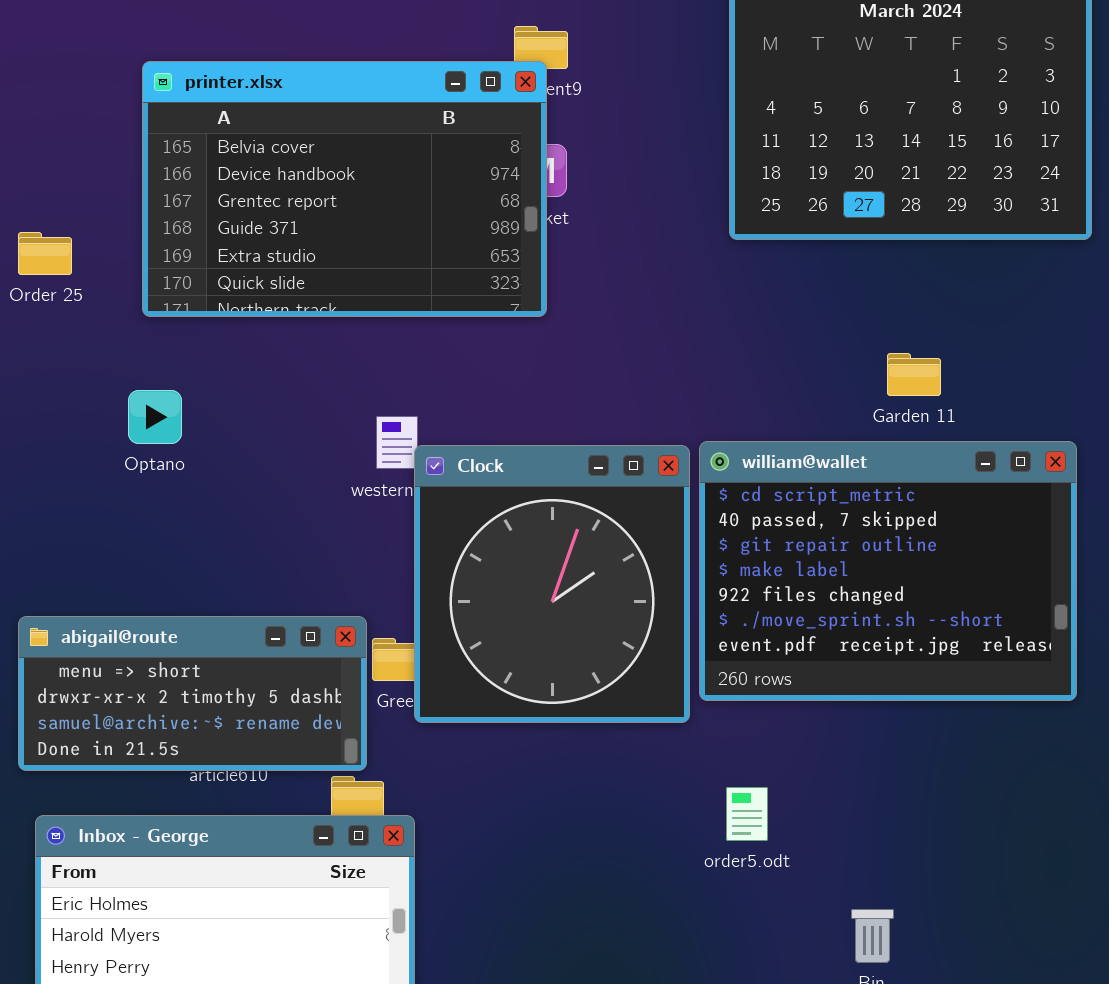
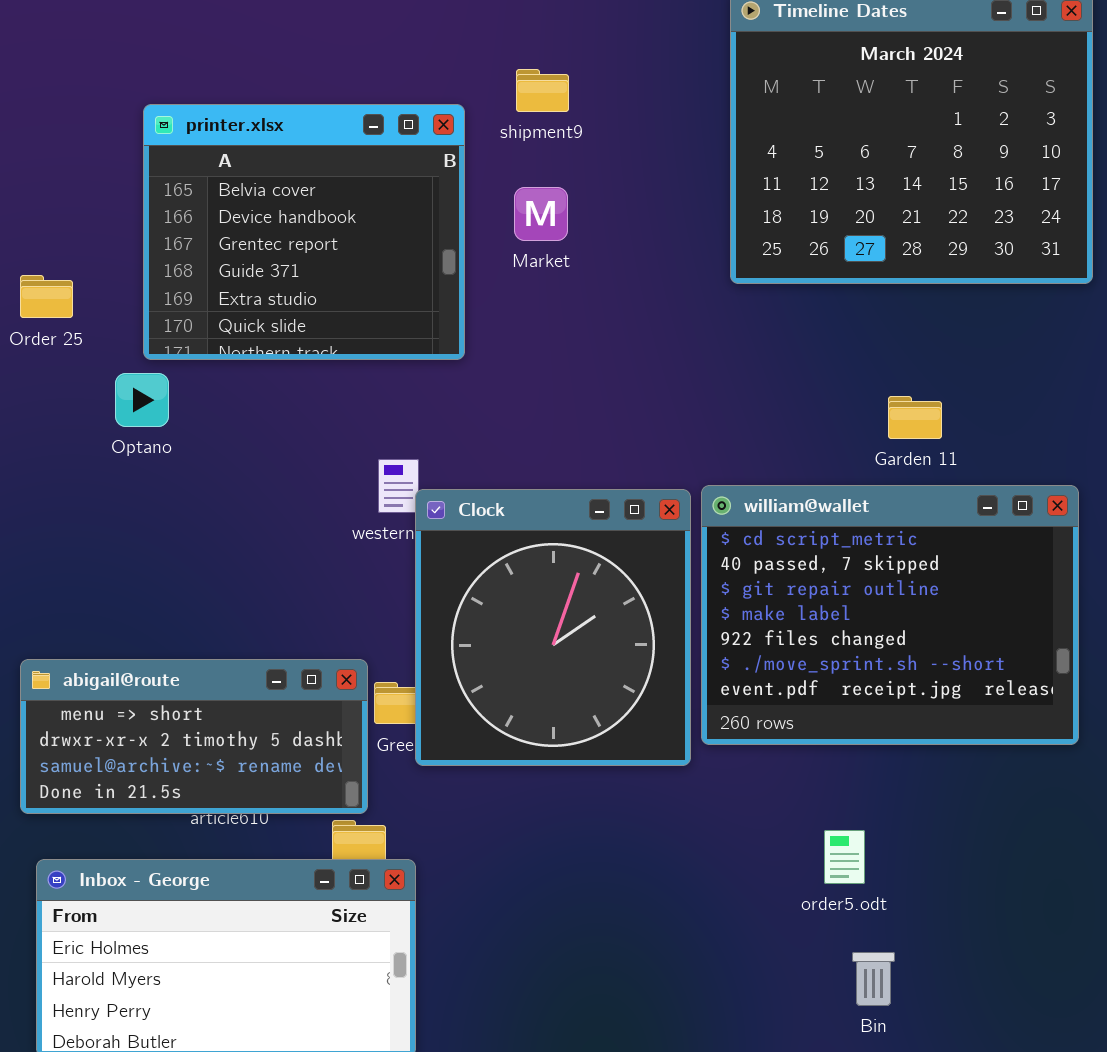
printer.xlsx: [142,61,547,317] -> [143,104,465,360], resized
Optano: [128,390,182,444] -> [115,373,169,427], moved
order5.odt: [726,787,768,841] -> [824,830,865,884], moved

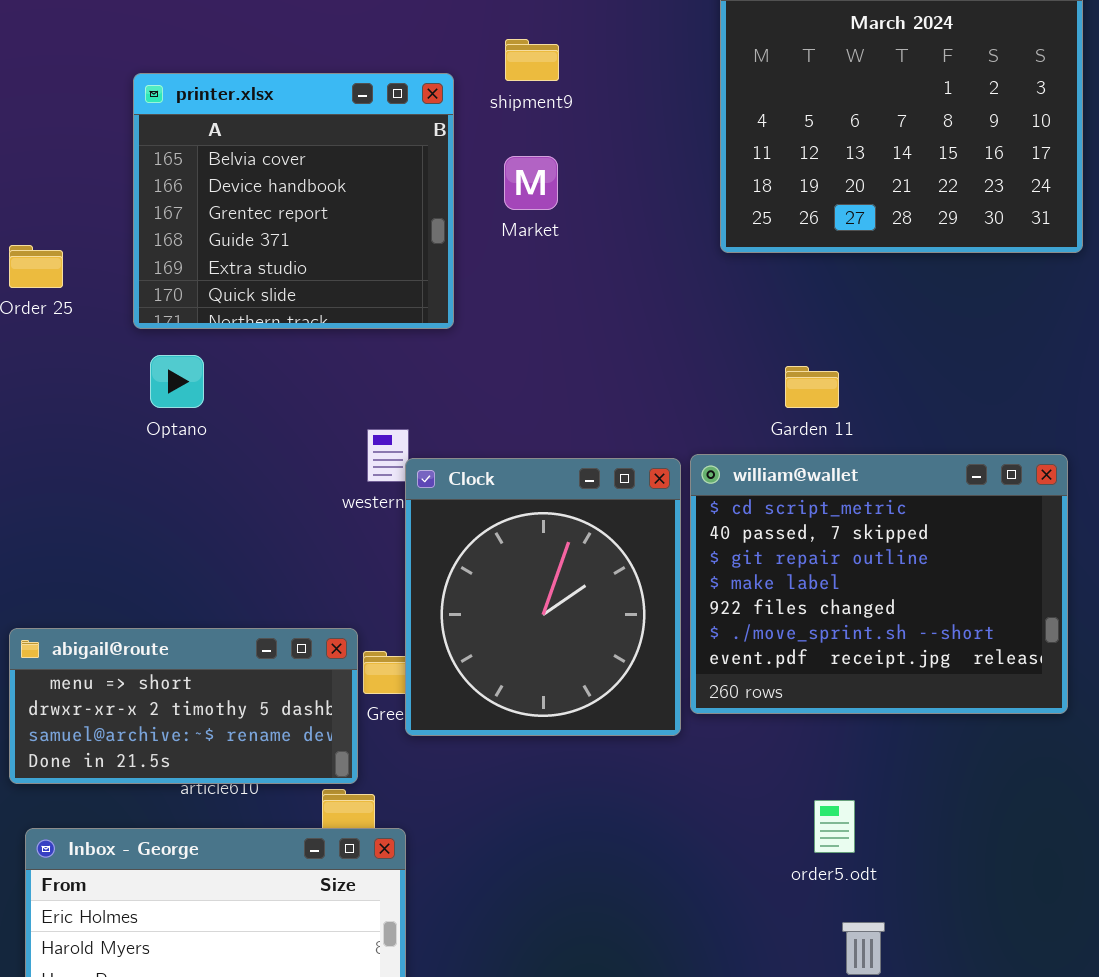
Optano: [115,373,169,427] -> [150,355,204,408], moved
Garden 11: [888,396,942,439] -> [785,366,839,408], moved

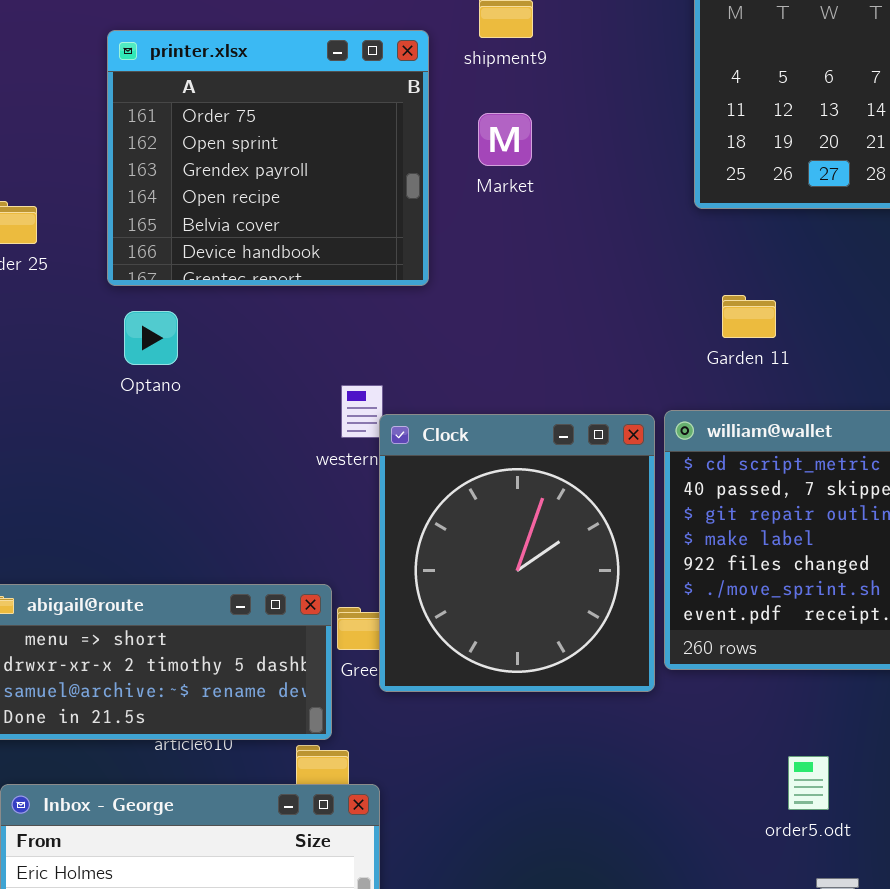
printer.xlsx: [133,73,454,329] -> [107,30,429,286], scrolled up 4 rows
Garden 11: [785,366,839,408] -> [722,295,776,338], moved

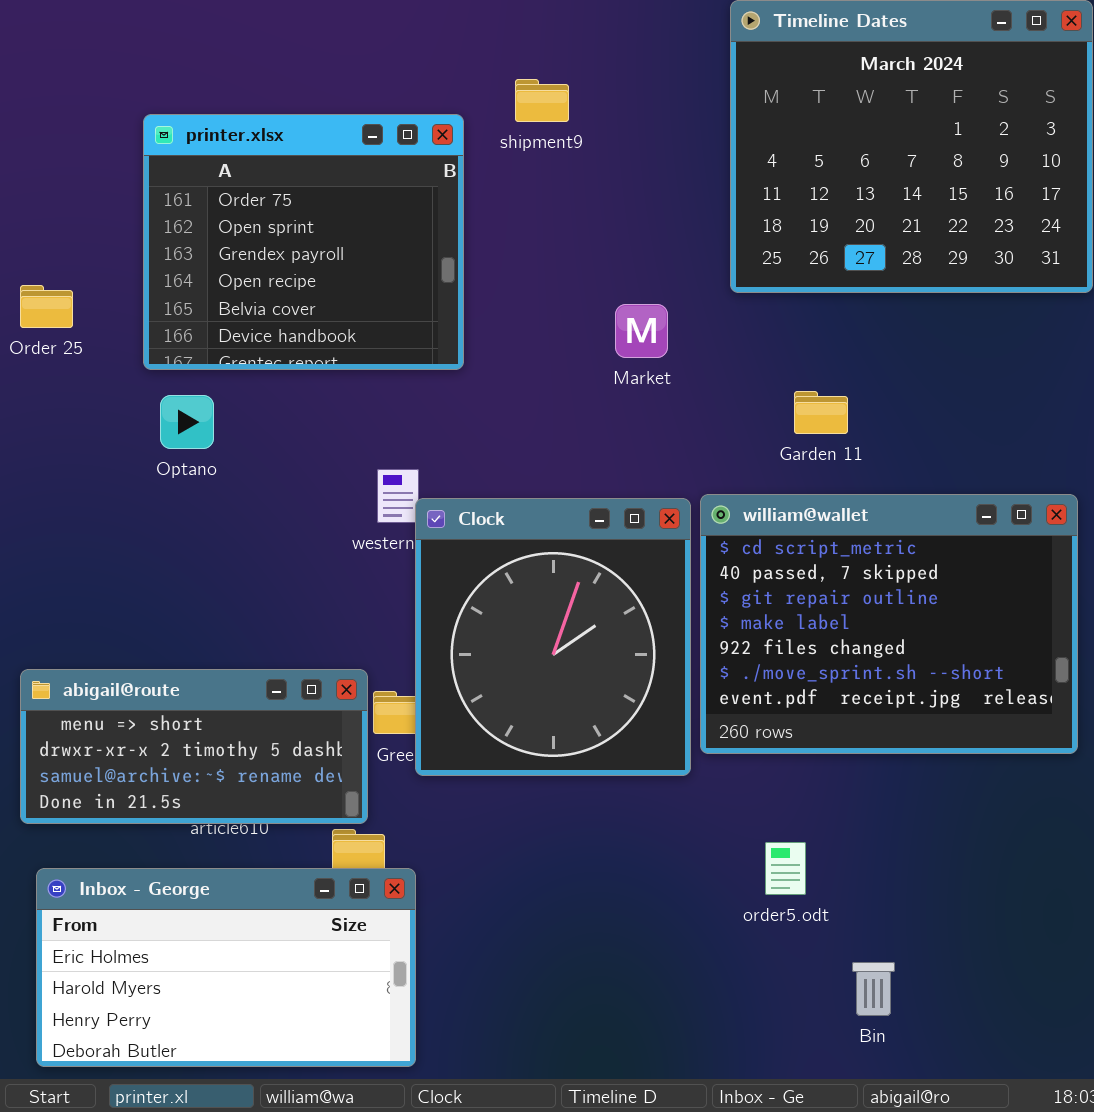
Market: [478,113,532,166] -> [615,304,668,358], moved
Garden 11: [722,295,776,338] -> [794,391,848,434], moved
order5.odt: [788,756,829,810] -> [765,842,806,895], moved

